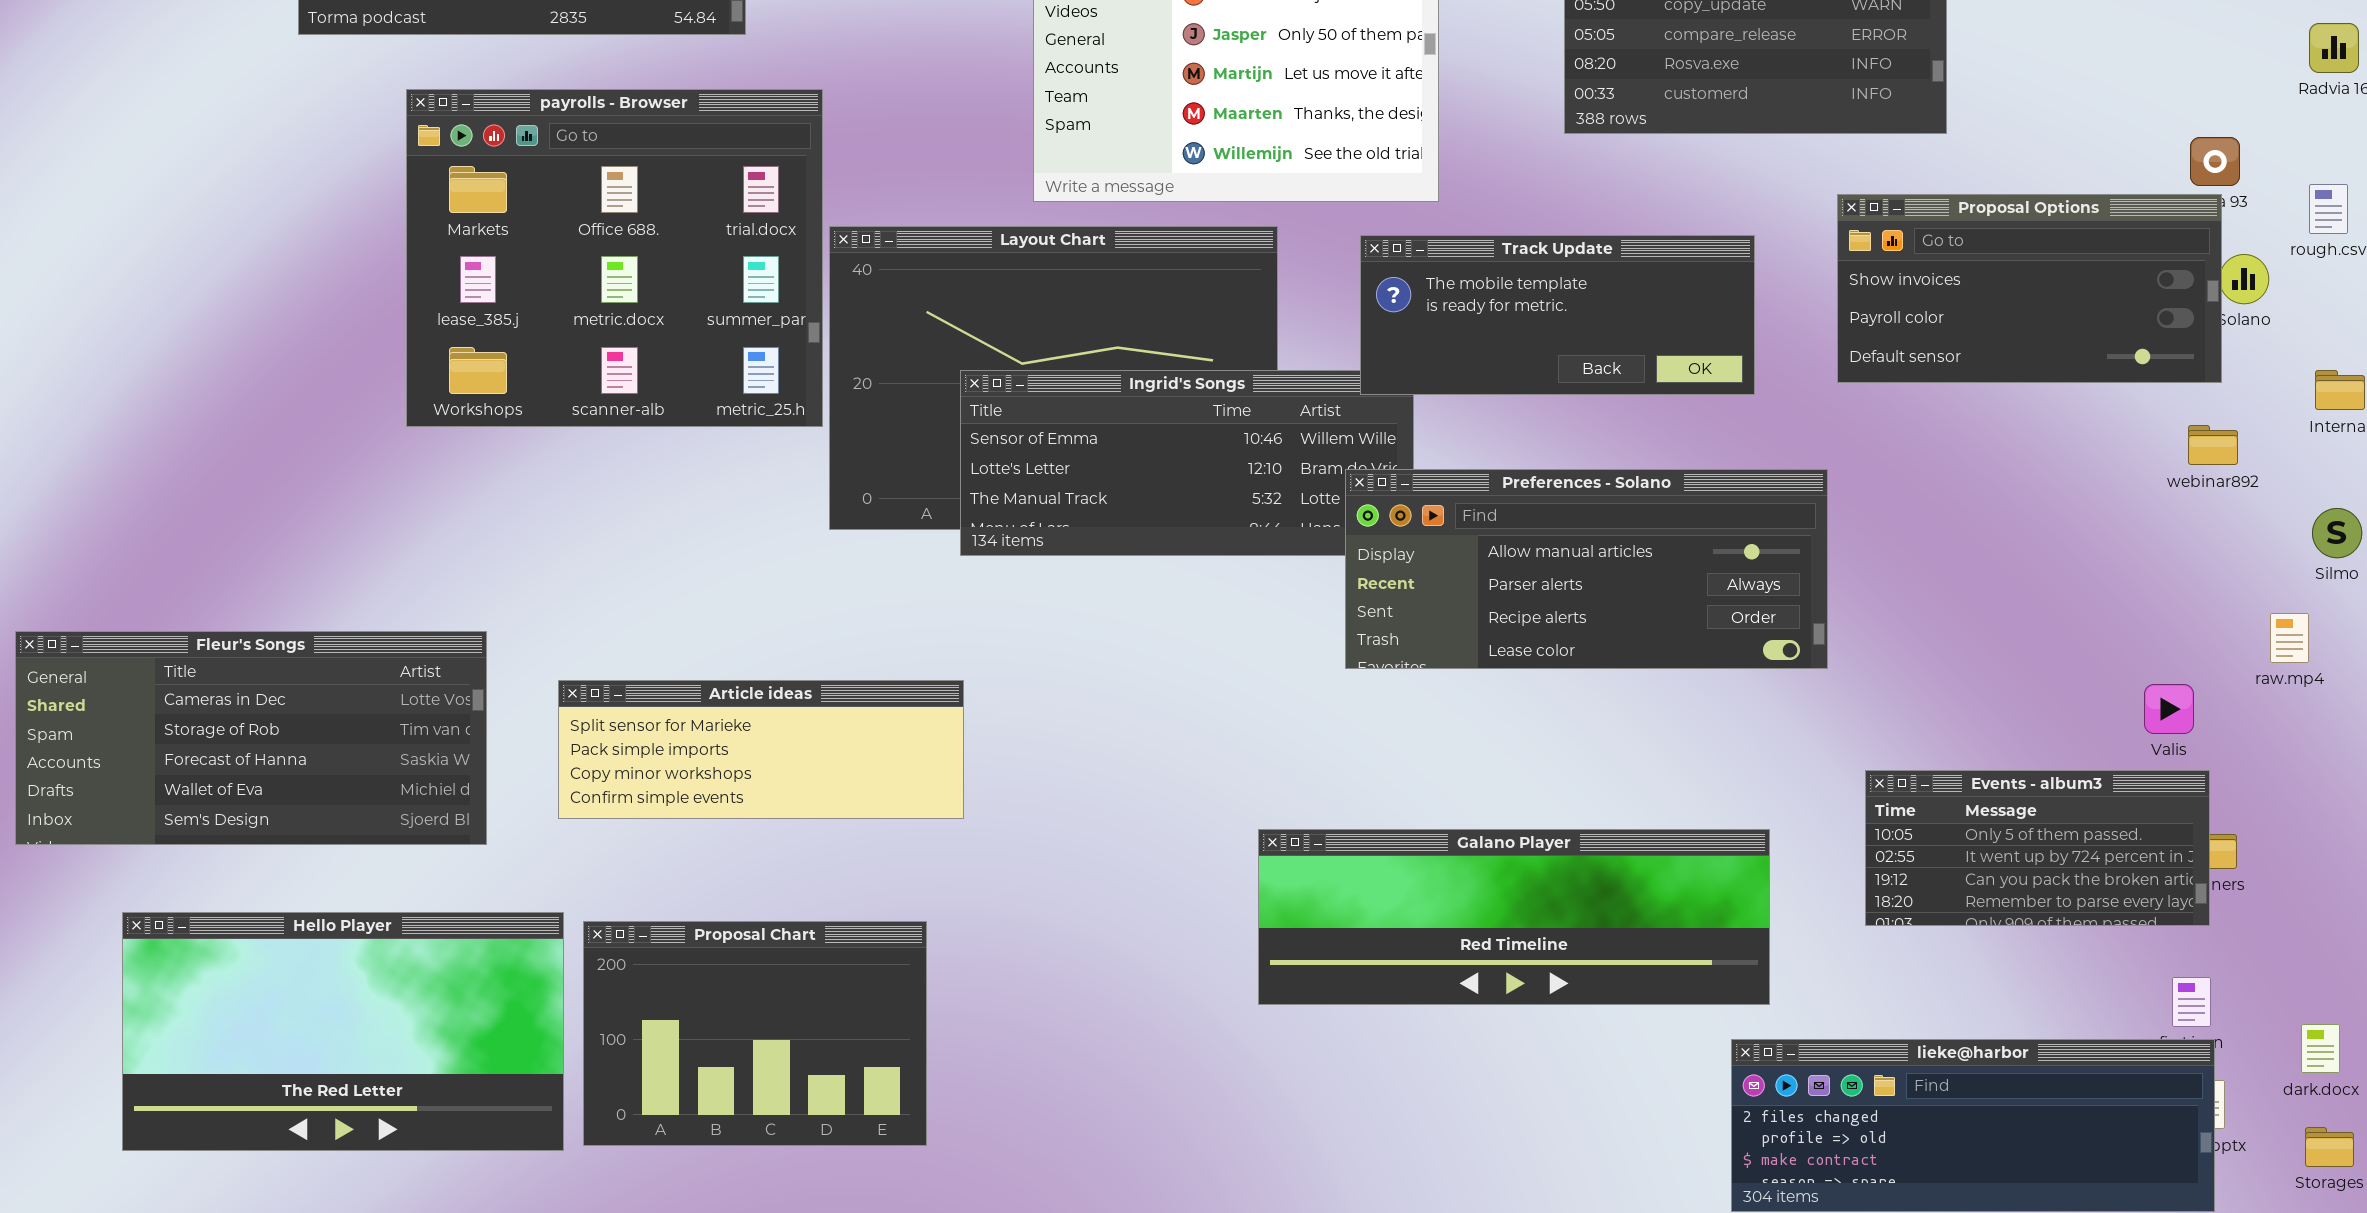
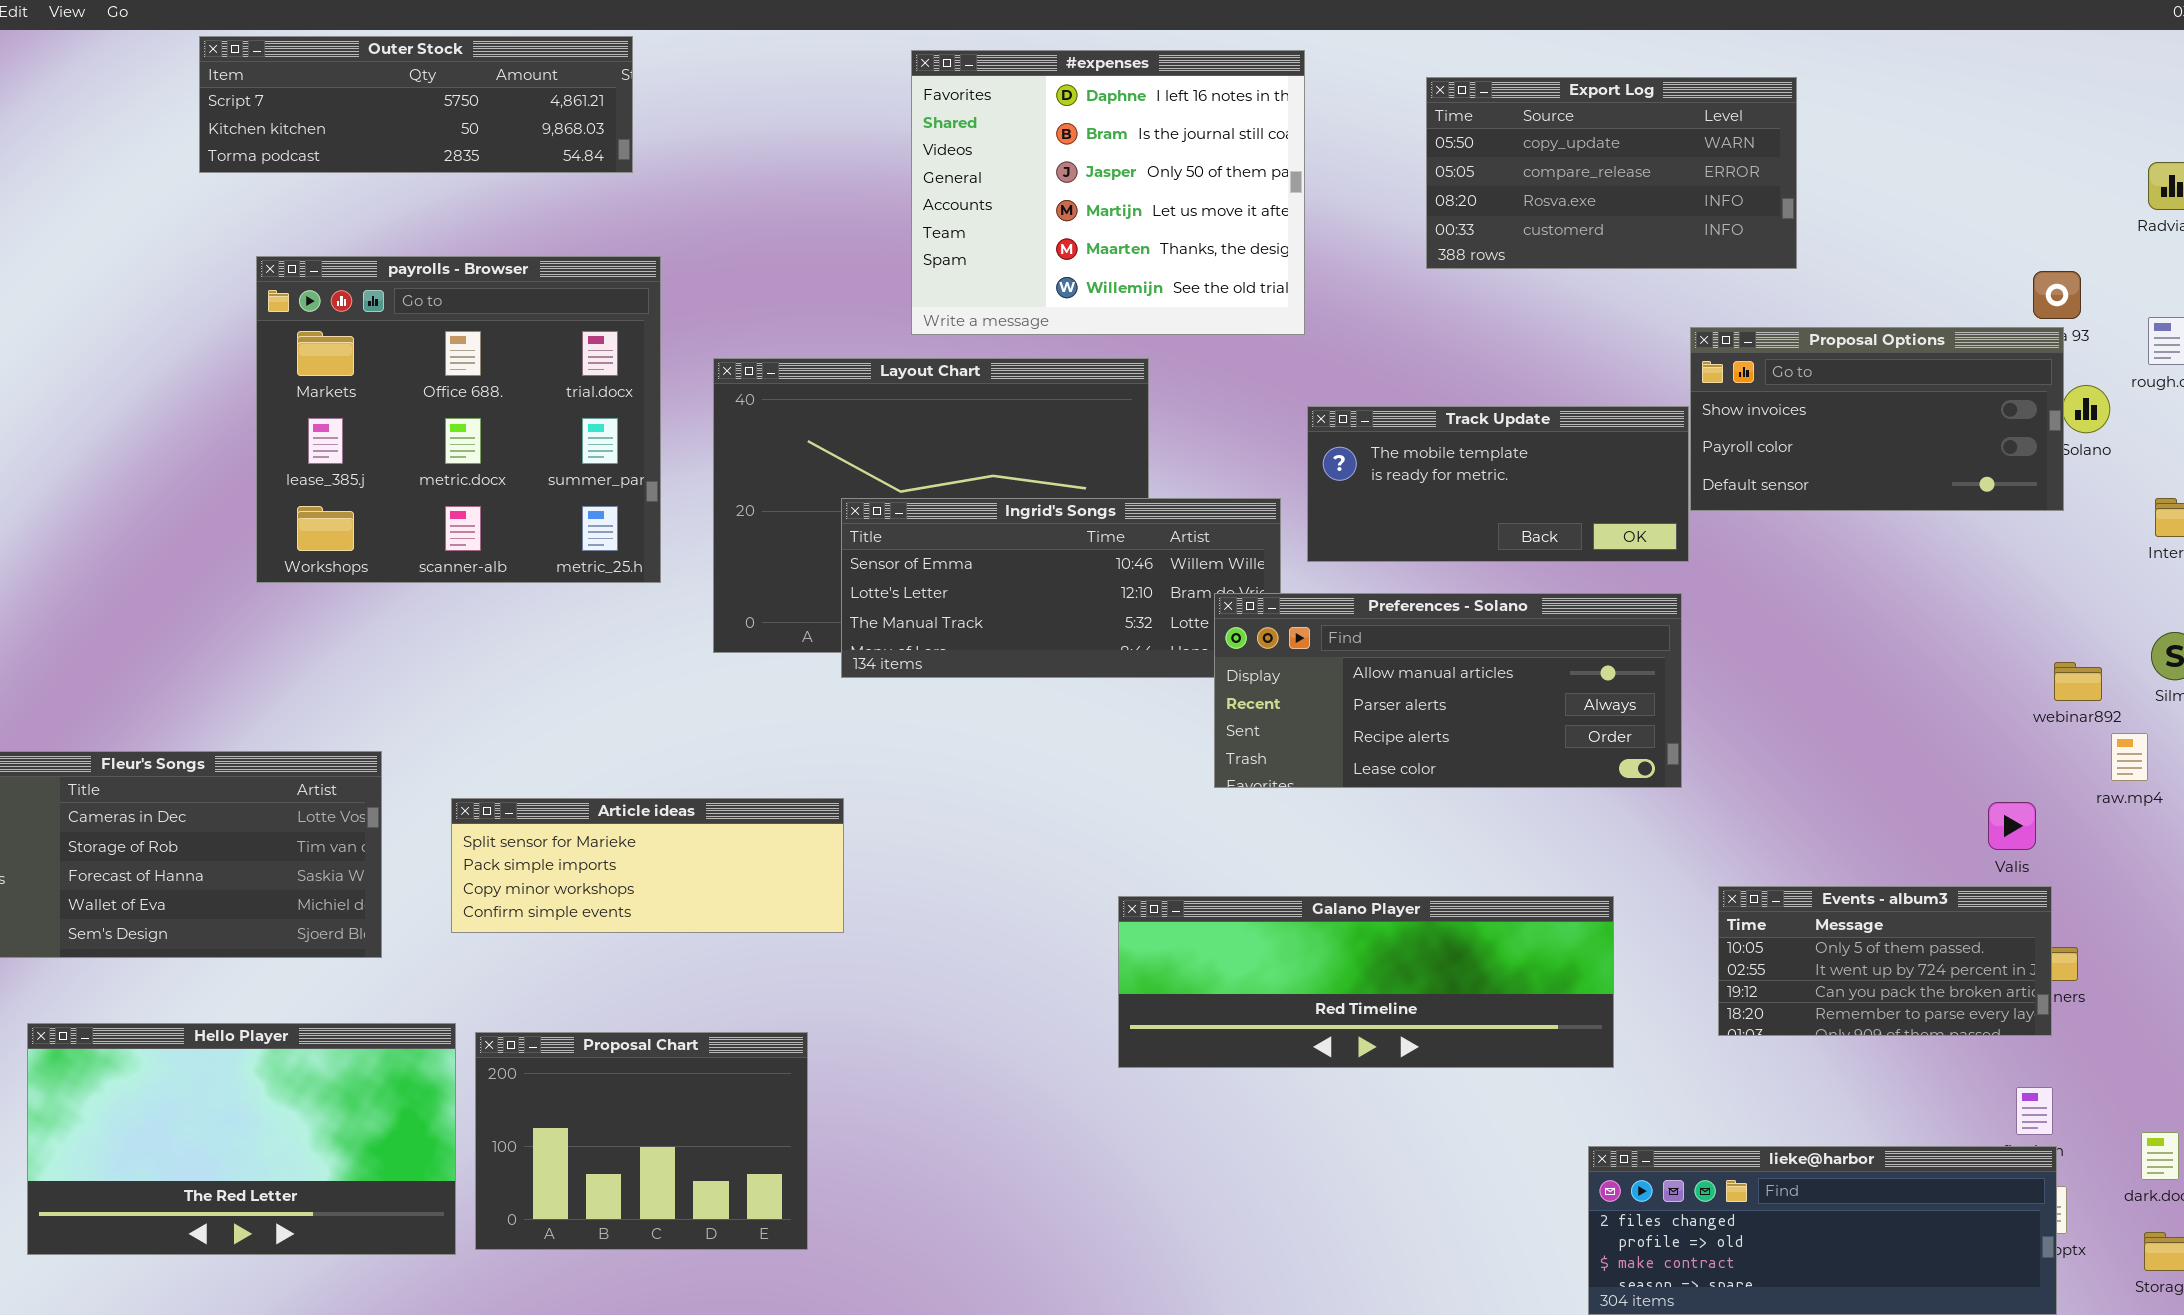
payrolls - Browser: [406,89,823,427] -> [256,256,661,583], moved
Track Update: [1360,235,1755,395] -> [1307,406,1689,562], moved
webinar892: [2188,425,2238,465] -> [2054,662,2102,701], moved
Galano Player: [1258,829,1770,1005] -> [1118,896,1614,1068], moved

